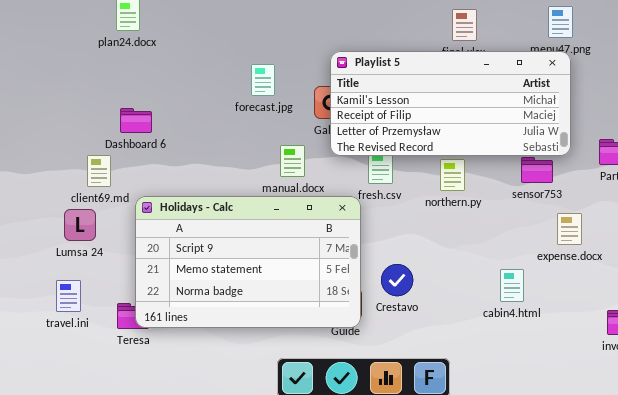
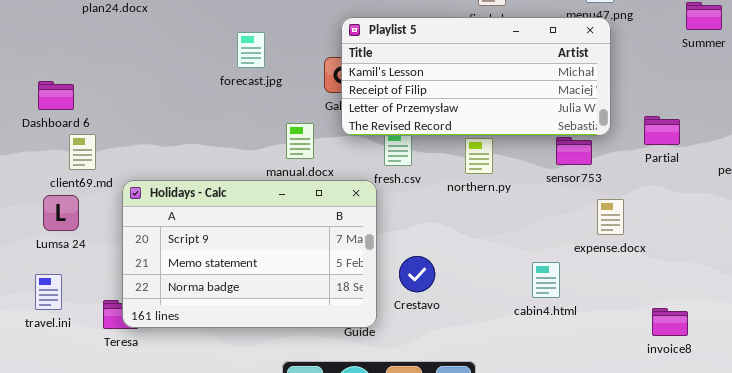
forecast.jpg: [251,64,275,96] -> [237,32,265,68], moved
Dashboard 6: [120,108,152,133] -> [38,81,74,110], moved

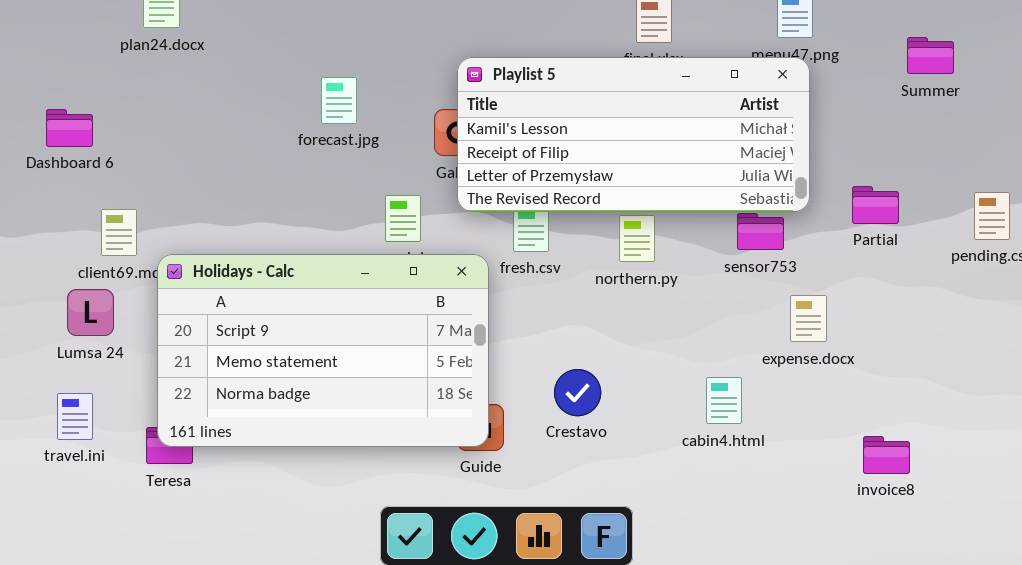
Dashboard 6: [38,81,74,110] -> [46,109,93,147], moved
Holidays - Calc: [122,180,377,328] -> [157,254,489,447], moved
Crestavo: [399,256,435,292] -> [554,369,601,416], moved

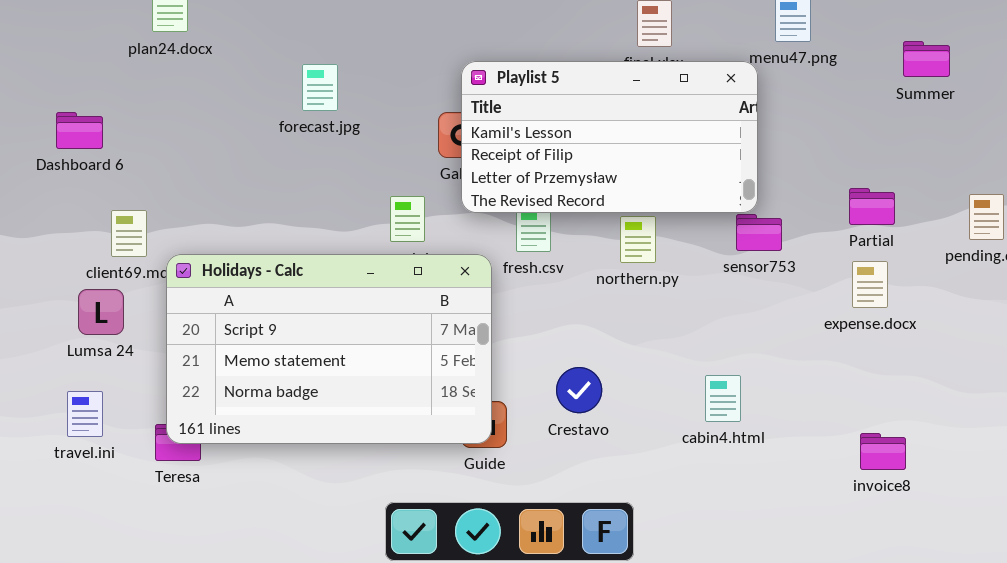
Playlist 5: [457,57,810,212] -> [461,61,758,213], resized
forecast.jpg: [321,77,357,124] -> [302,64,338,111], moved
expense.docx: [790,295,827,342] -> [852,261,888,308], moved

